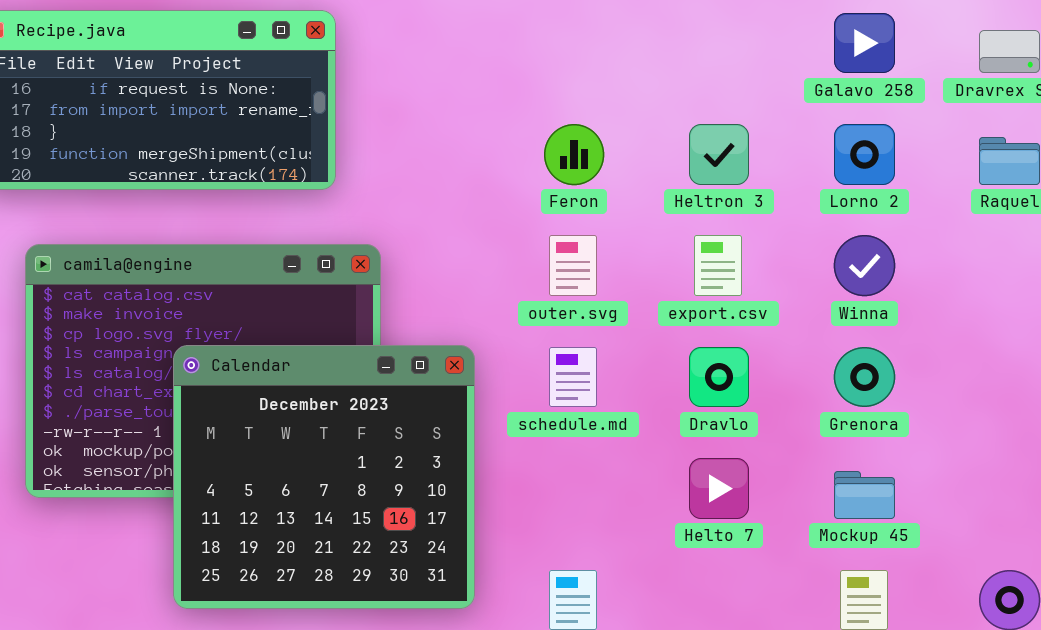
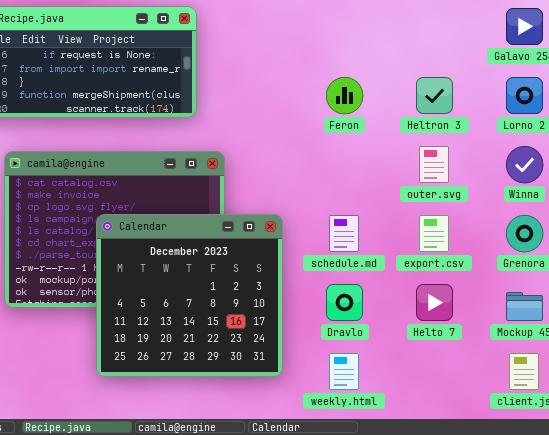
outer.svg: [549,235,597,296] -> [419,146,449,183], moved
export.csv: [694,235,742,296] -> [419,215,449,252], moved
Dravlo: [689,347,749,407] -> [326,284,363,321], moved

